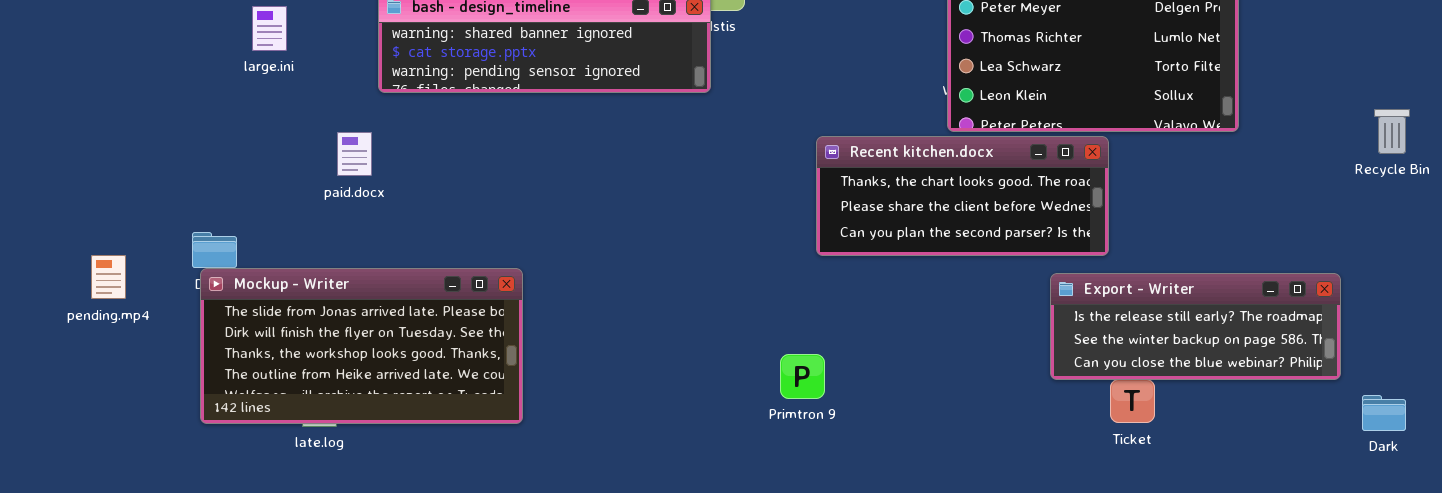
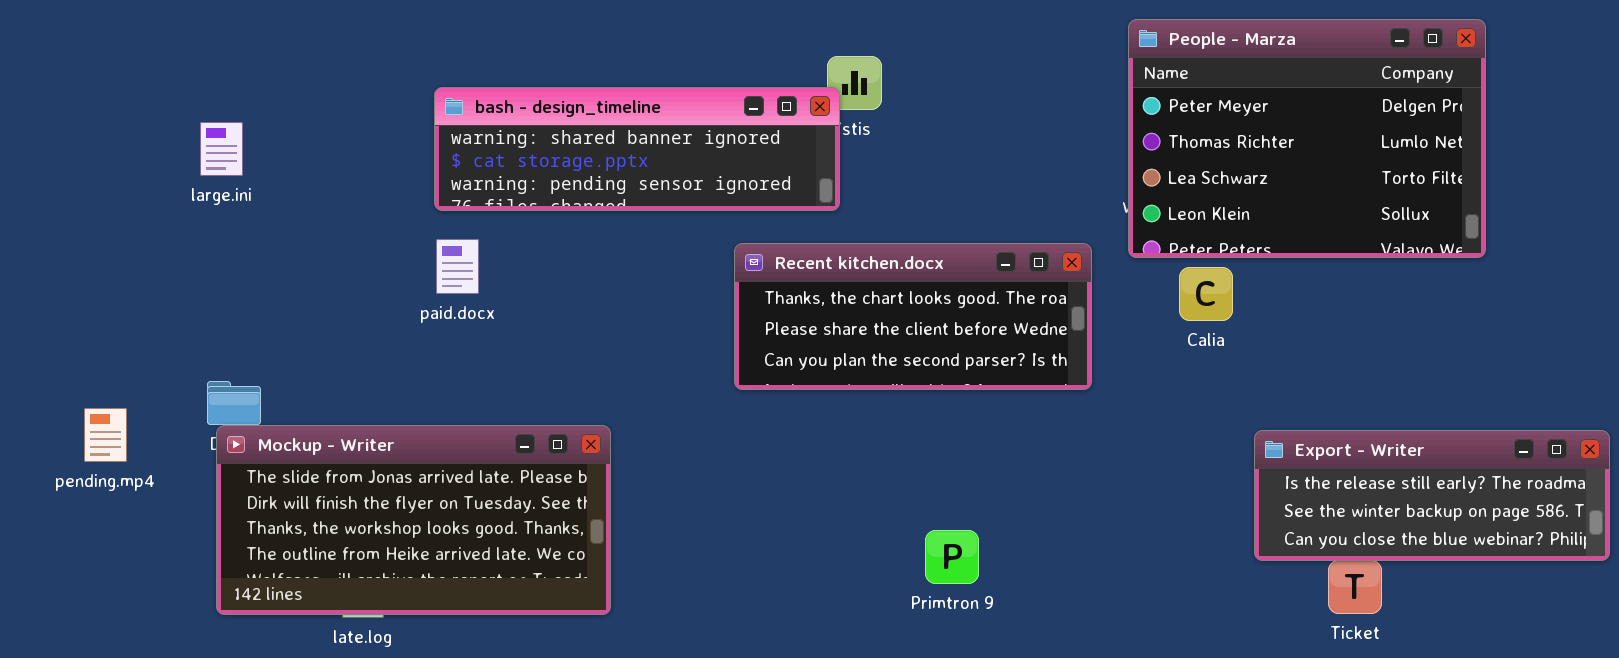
large.ini: [252,6,287,51] -> [200,122,243,176], moved
paid.docx: [337,132,372,176] -> [436,239,479,294], moved
Recent kitchen.docx: [816,136,1109,256] -> [734,243,1092,390], moved

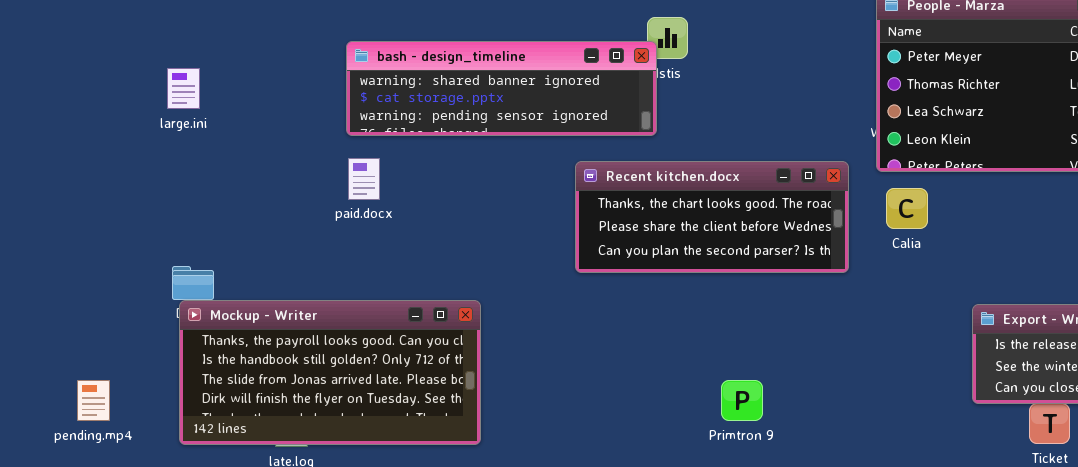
Calia: [1179,267,1233,321] -> [886,188,928,229], moved
pending.mp4: [84,408,127,462] -> [77,380,110,421], moved
Mockup - Writer: [216,425,611,615] -> [179,300,481,445], scrolled up 2 rows

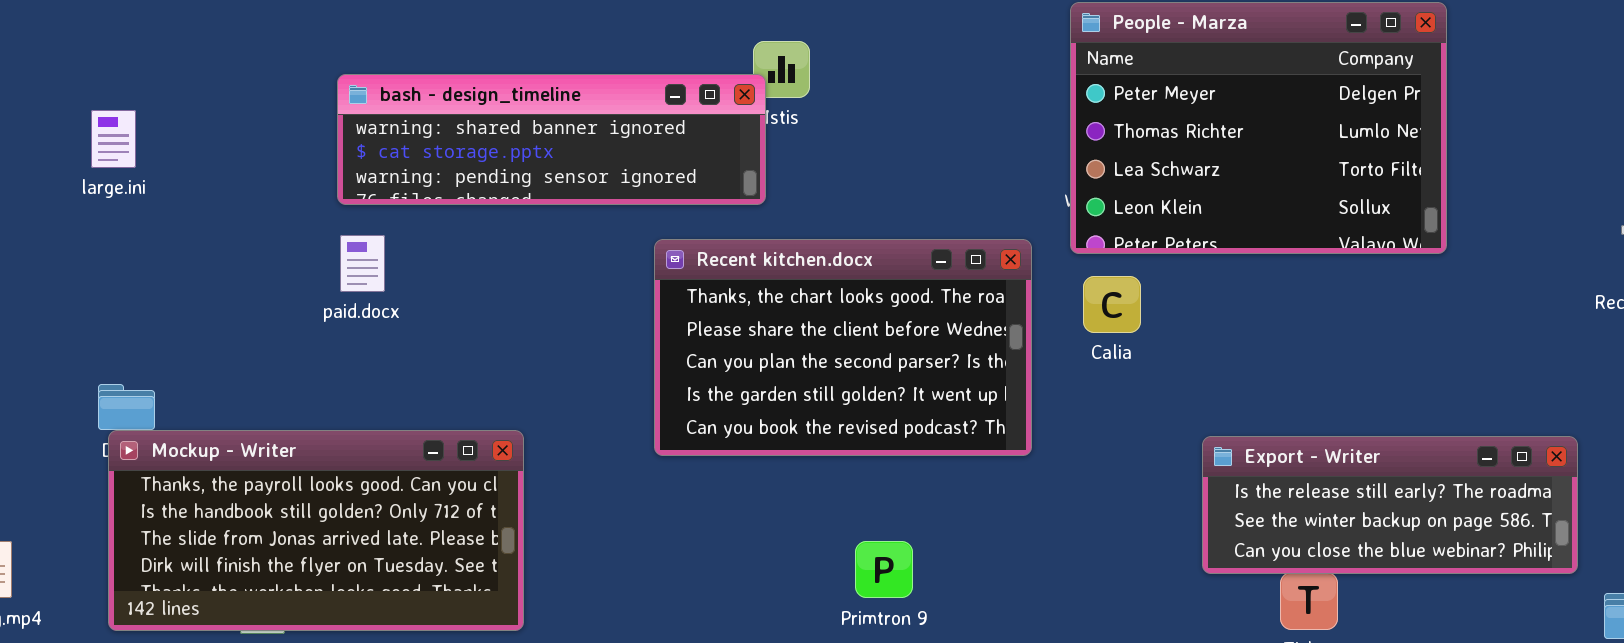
Recent kitchen.docx: [575,161,849,273] -> [654,239,1032,456], resized

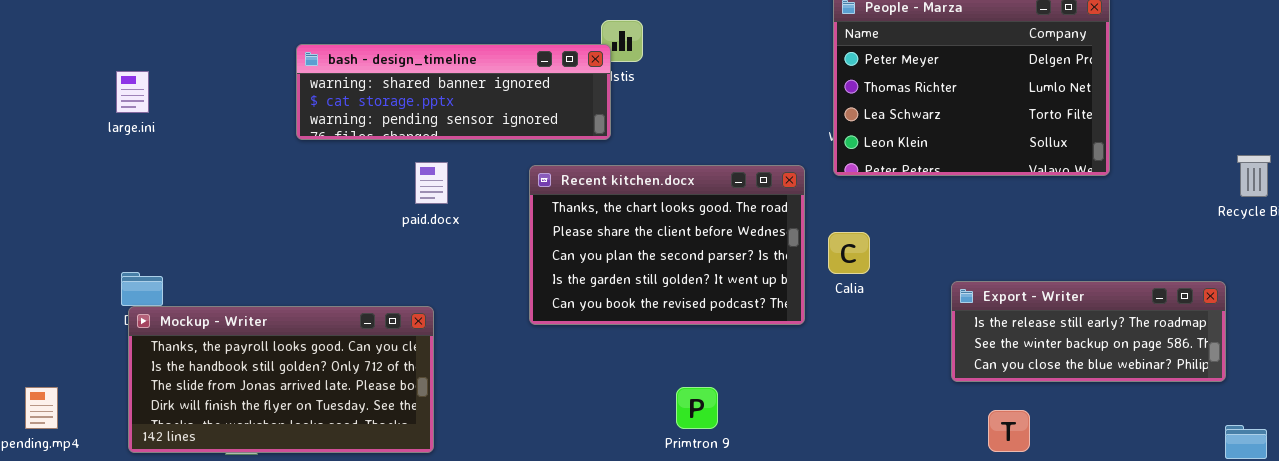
paid.docx: [340,235,385,292] -> [415,162,448,204], moved
Calia: [1083,276,1141,333] -> [828,232,870,274], moved
Export - Writer: [1202,436,1578,574] -> [951,281,1226,382], moved

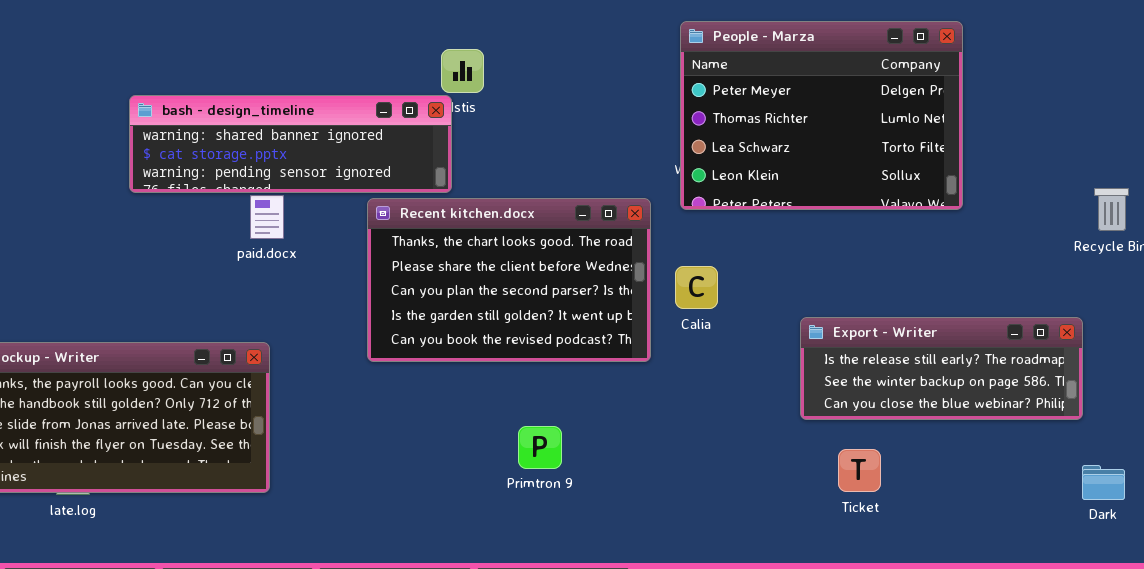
bash - design_timeline: [296,44,611,140] -> [129,95,452,193], moved

